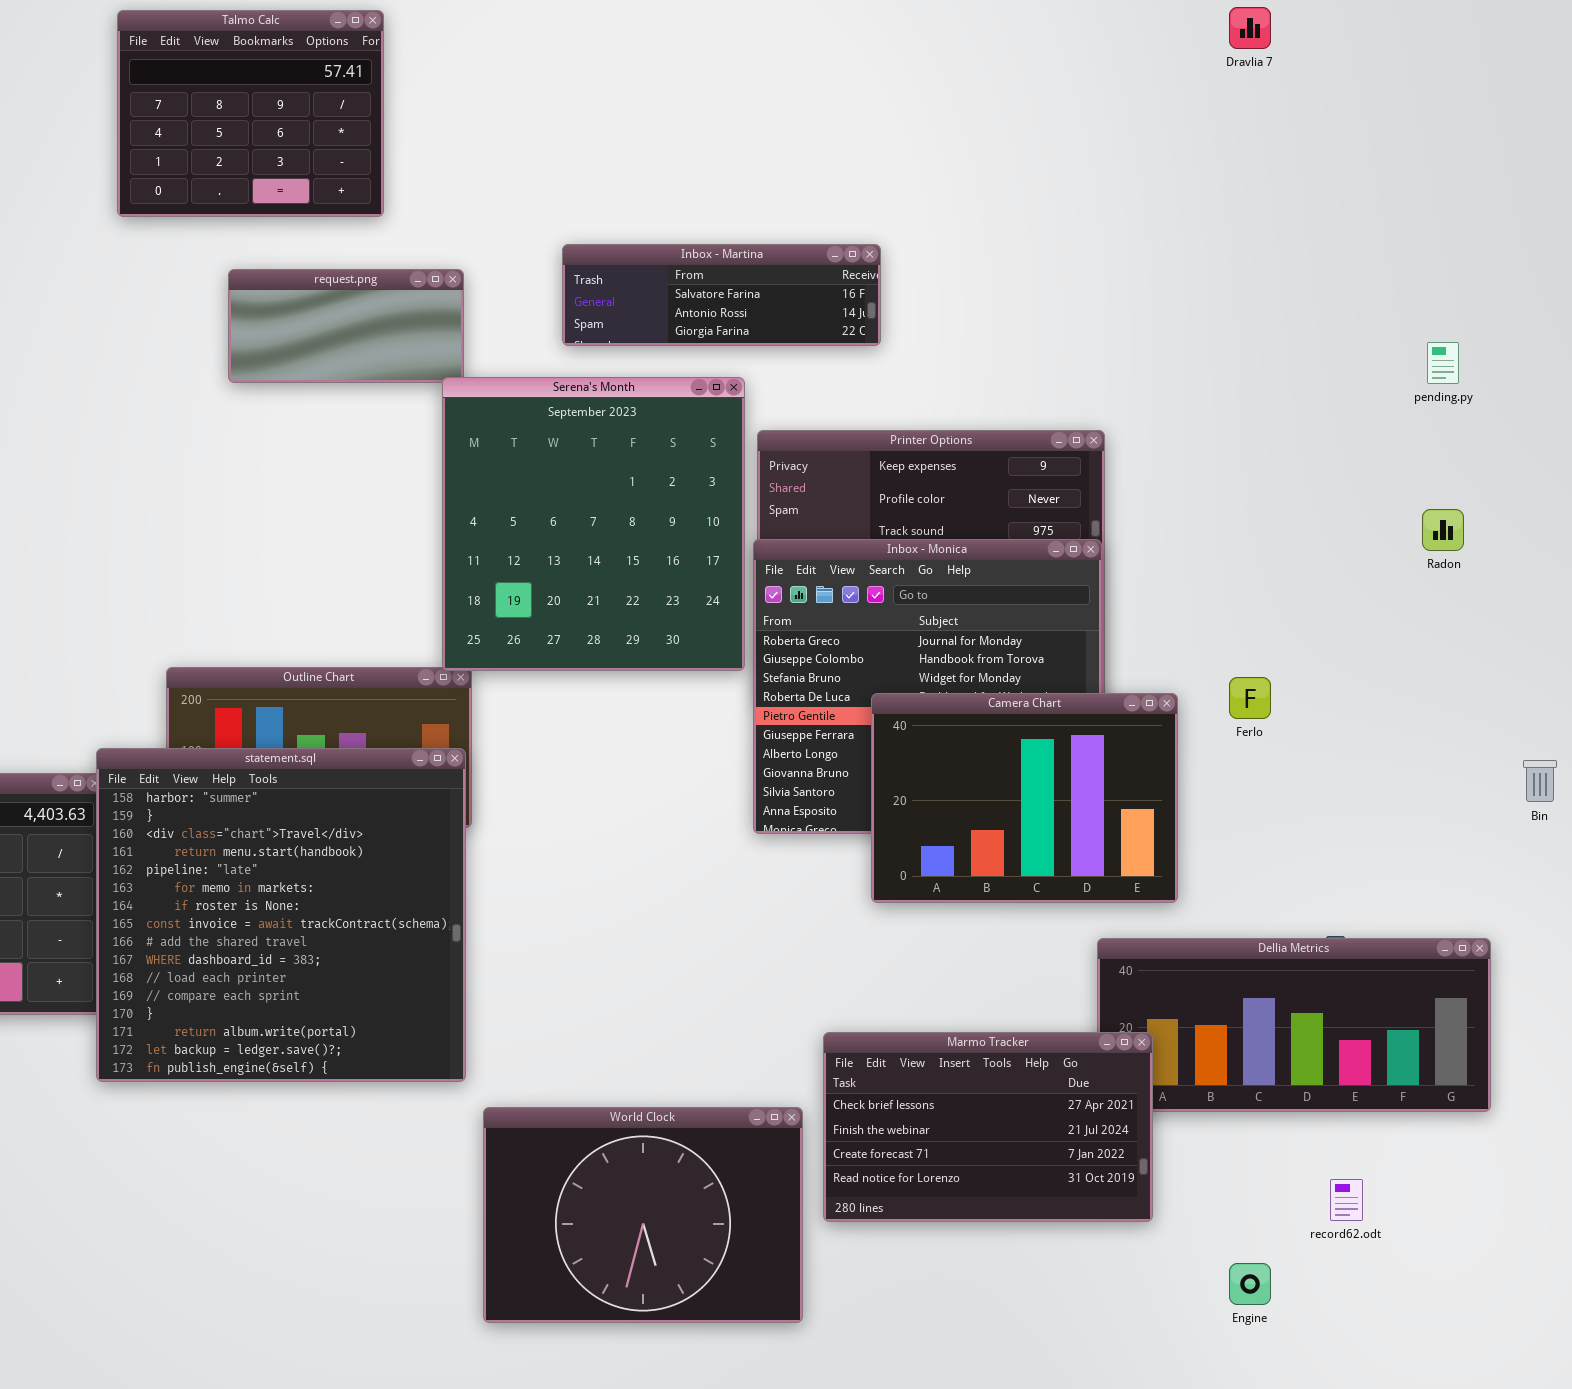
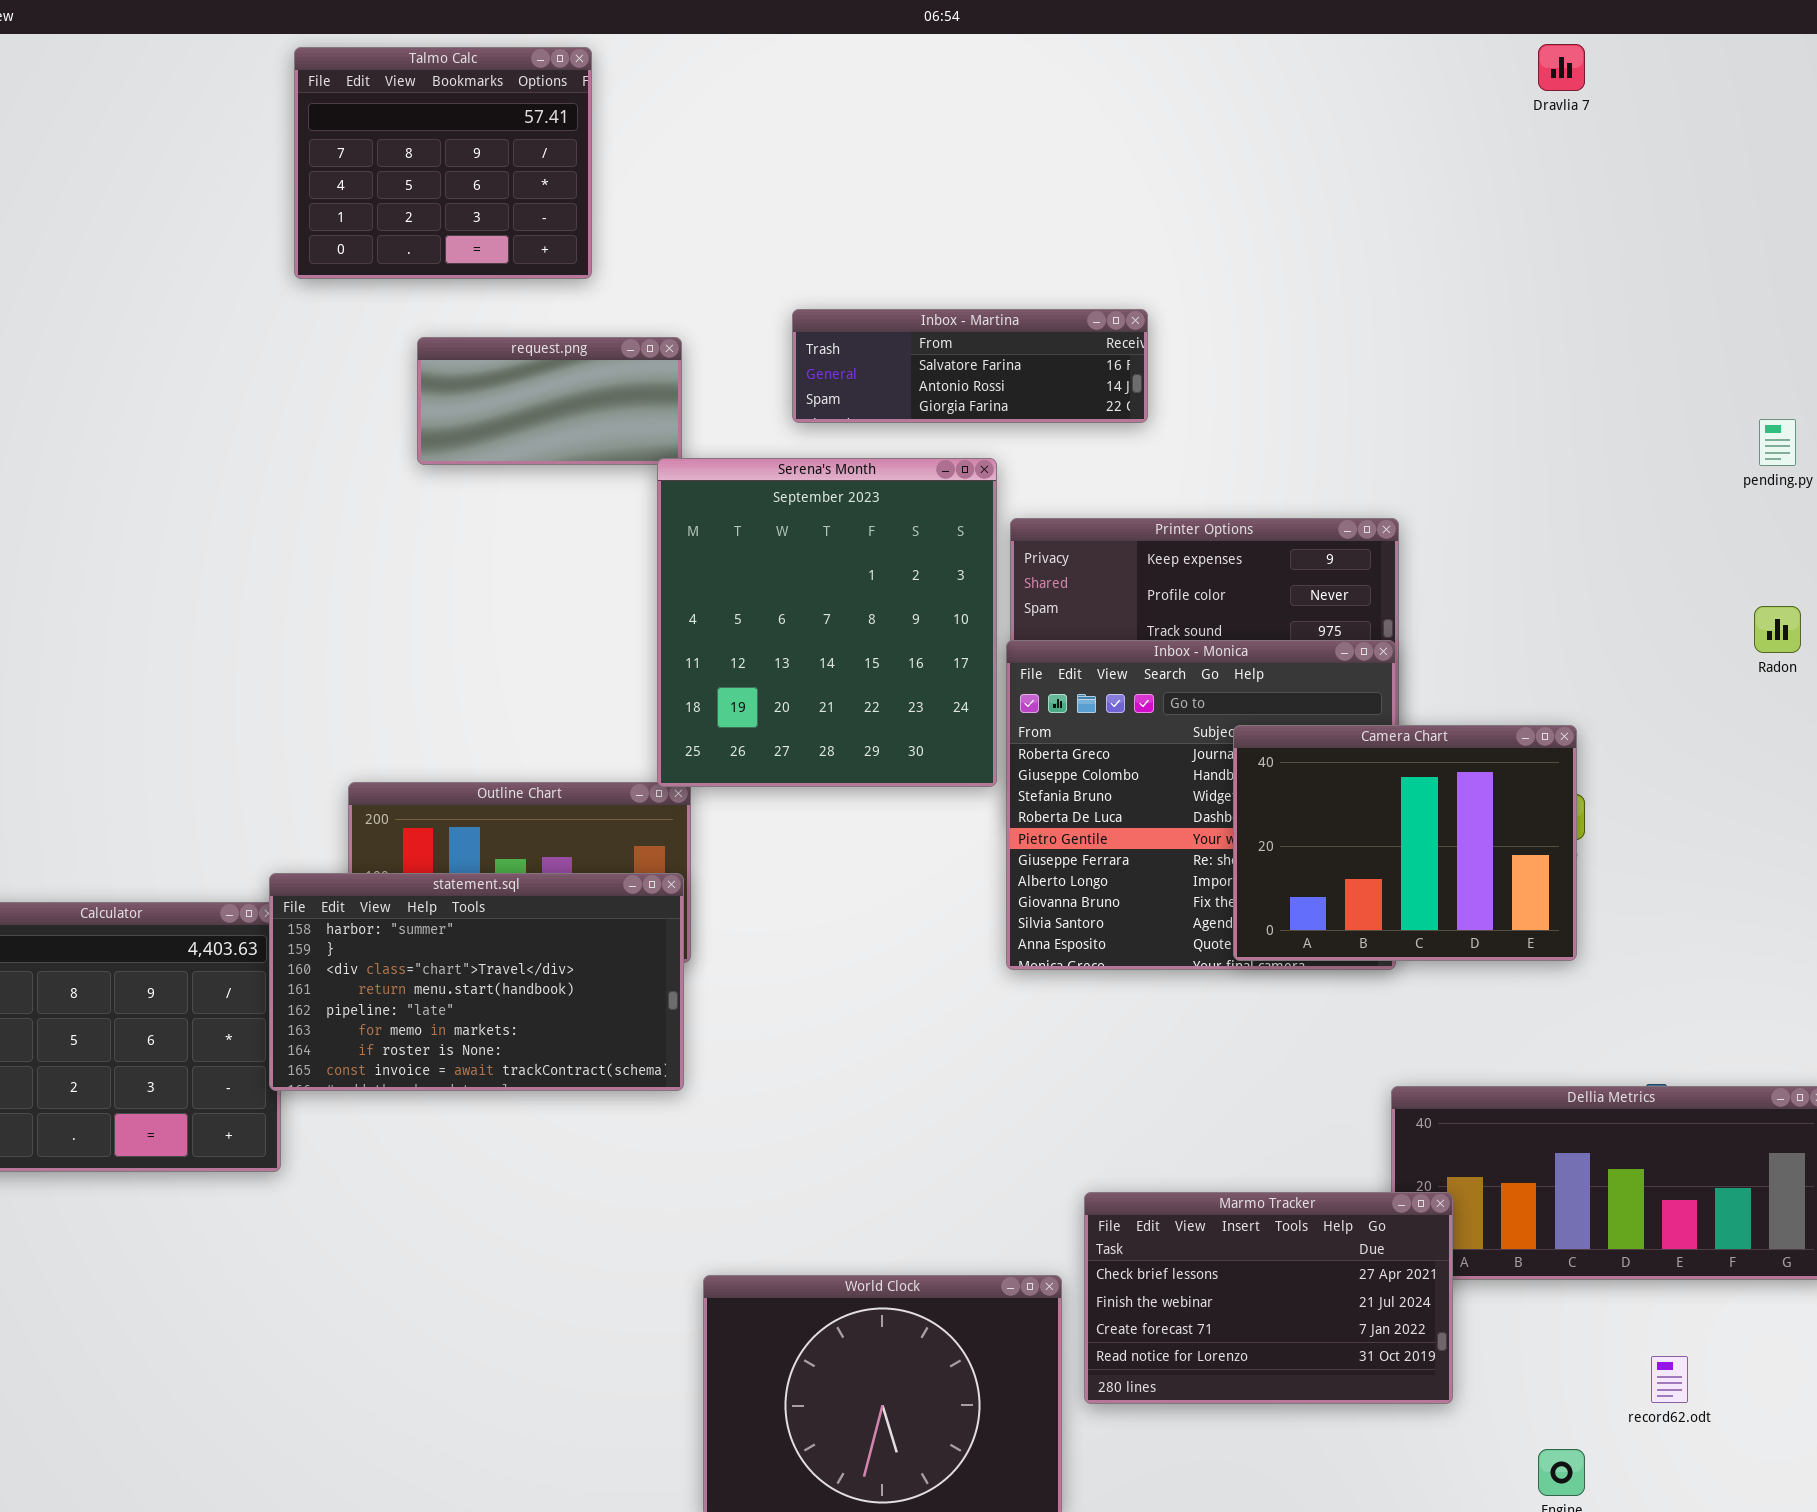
Camera Chart: [871,693,1178,903] -> [1233,725,1577,961], moved
statement.sql: [96,748,466,1082] -> [269,873,684,1091], resized

